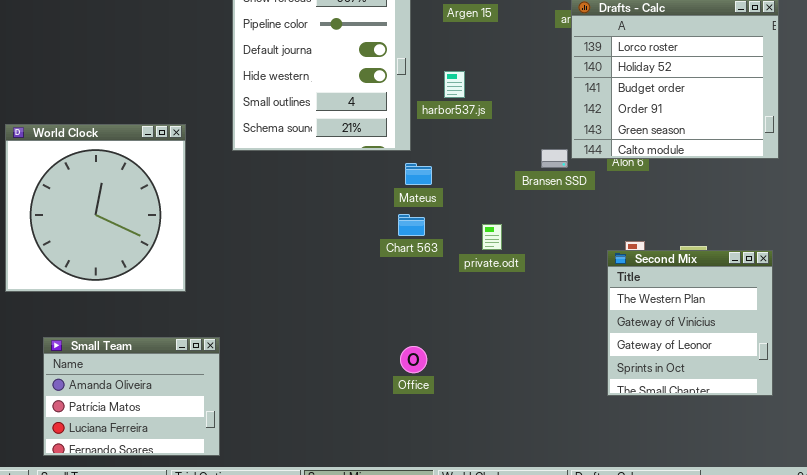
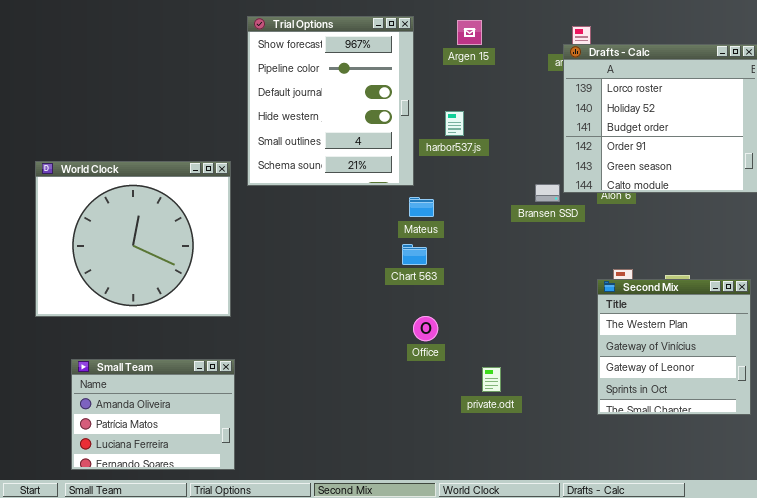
World Clock: [5,124,186,292] -> [35,161,231,317], resized
private.odt: [482,224,502,250] -> [482,367,501,392], moved
Office: [400,346,427,373] -> [413,316,438,341], moved

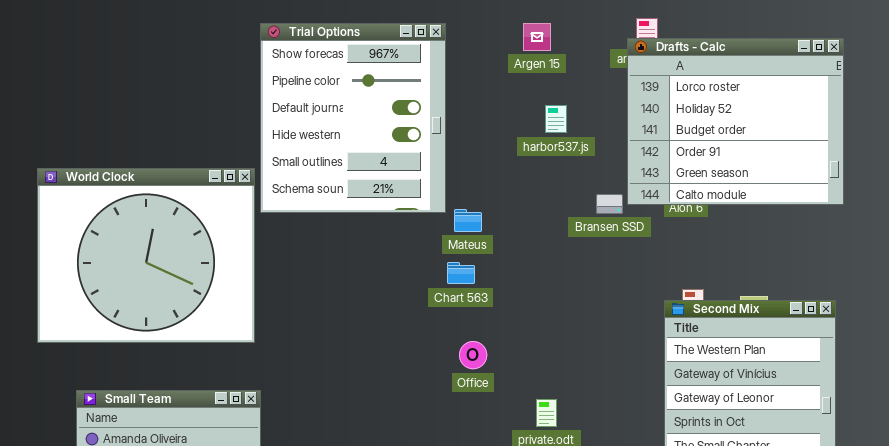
Trial Options: [247,16,414,186] -> [260,23,446,213], moved
Argen 15: [457,20,482,45] -> [523,23,551,51], moved
harbor537.js: [445,111,464,136] -> [545,105,567,133], moved

